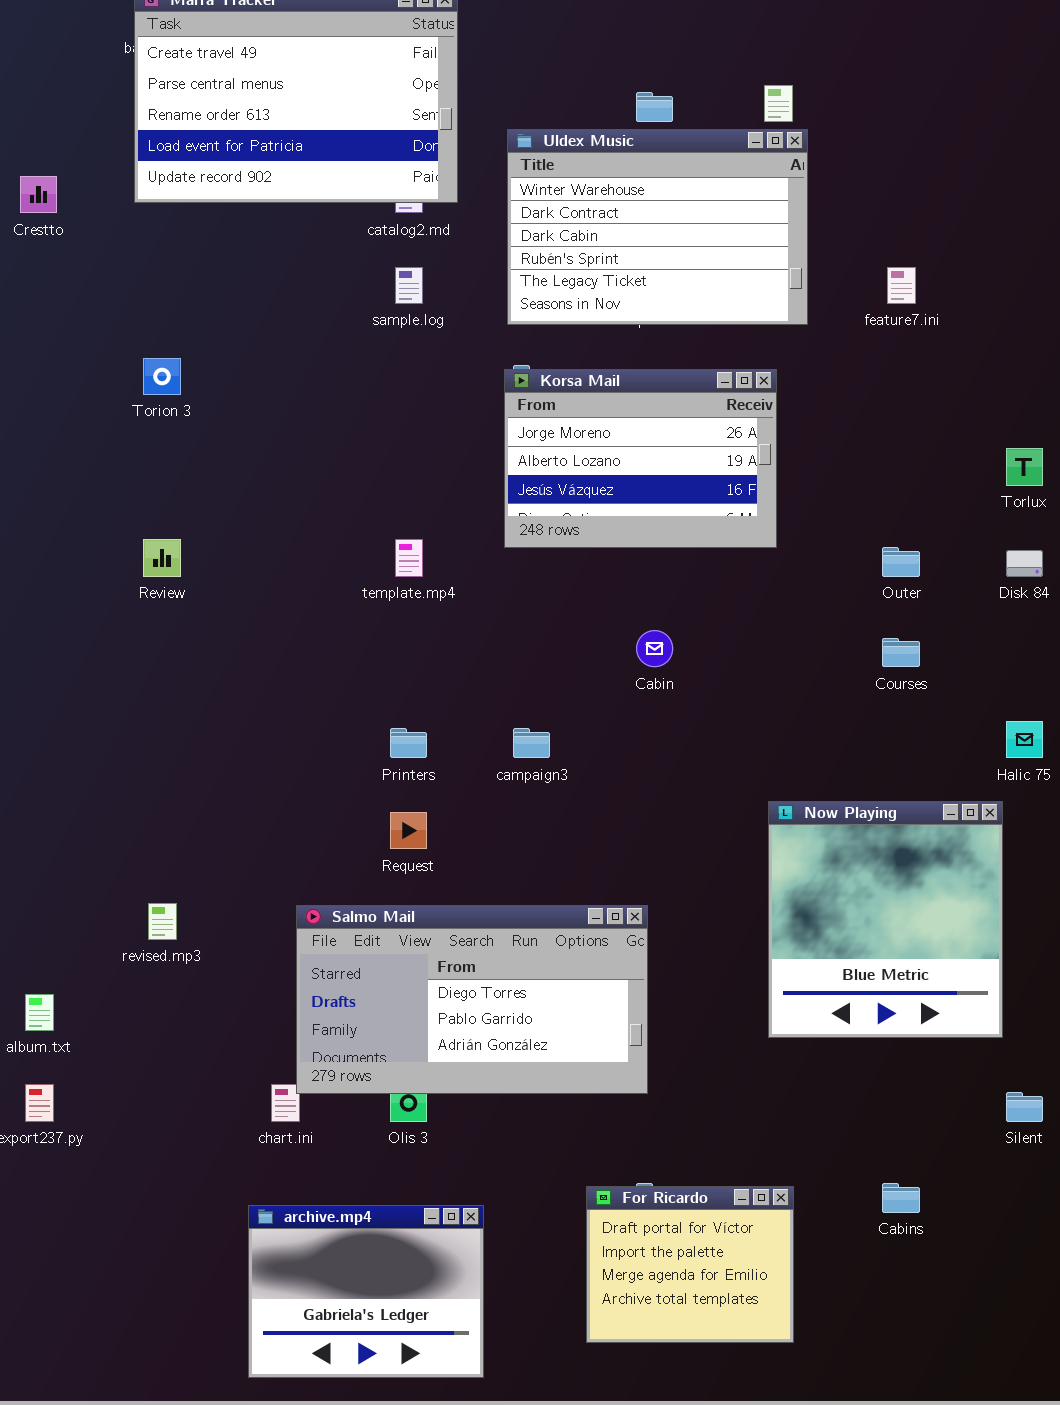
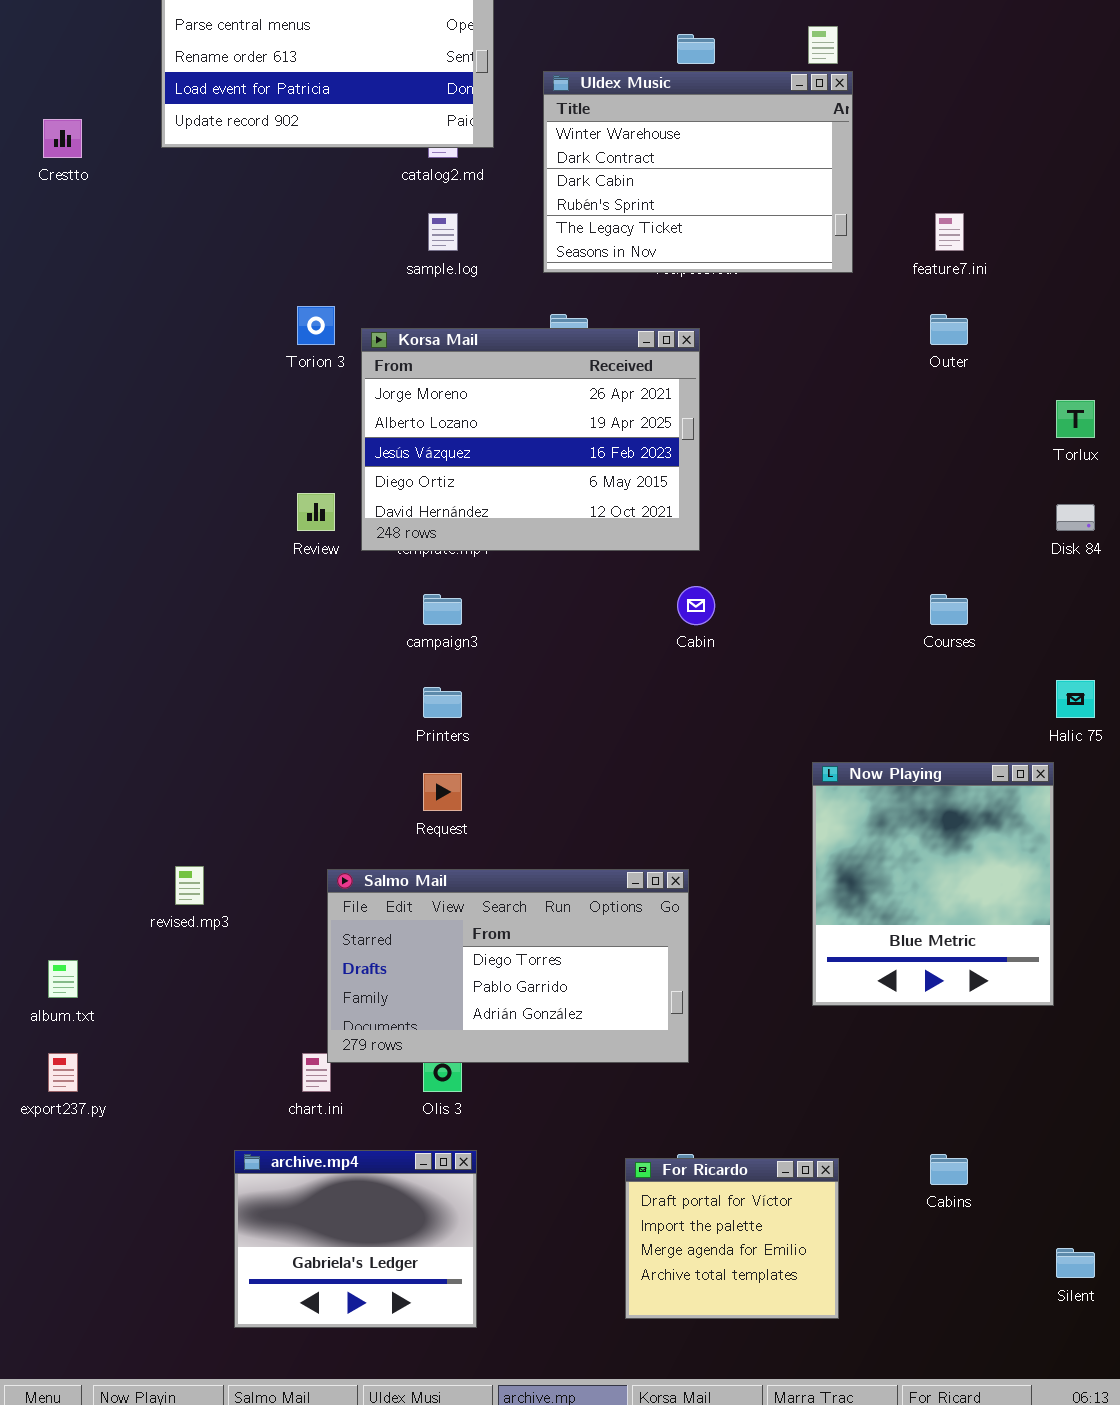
Torion 3: [143,358,181,395] -> [297,306,335,345], moved
Korsa Mail: [504,369,777,548] -> [361,328,700,551], moved, resized
Review: [143,539,181,577] -> [297,493,335,531], moved
Outer: [882,547,920,577] -> [930,314,968,345], moved
campaign3: [513,728,550,758] -> [423,594,462,625], moved
Silent: [1006,1092,1043,1122] -> [1056,1248,1095,1278], moved
archive.mp4: [248,1205,484,1378] -> [234,1150,477,1328], moved

